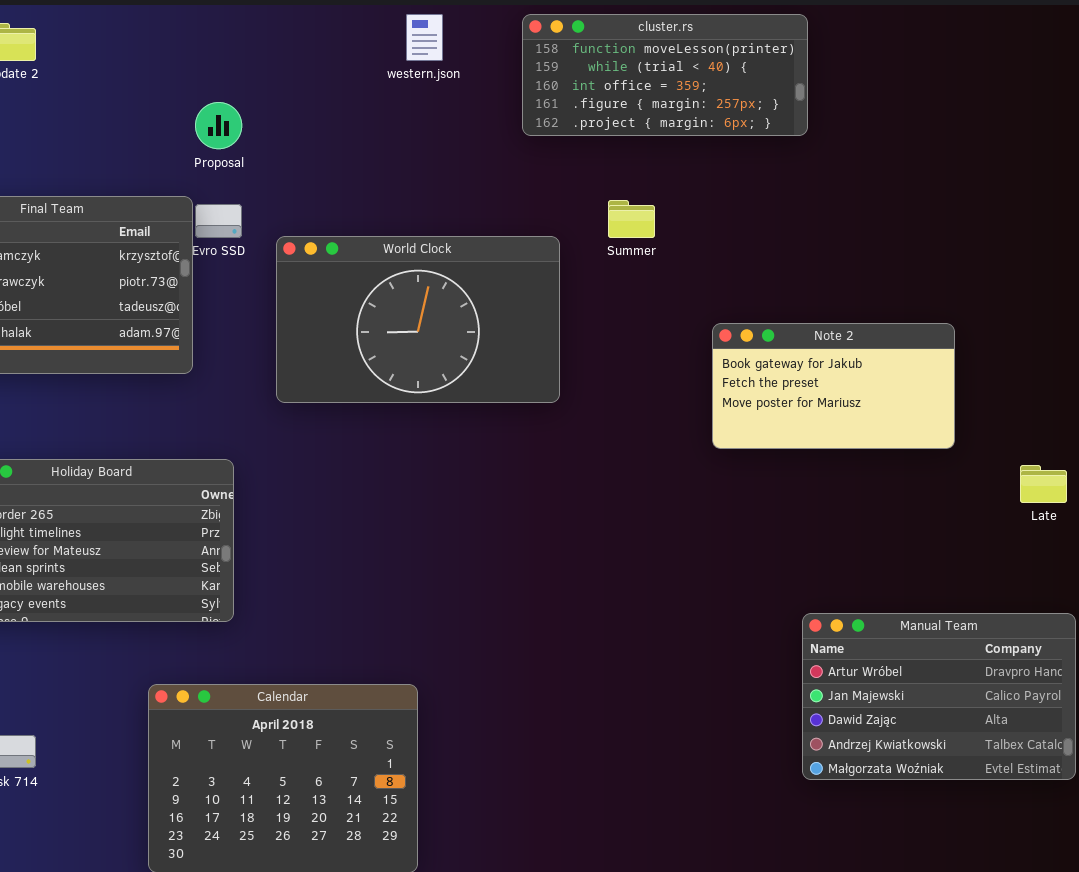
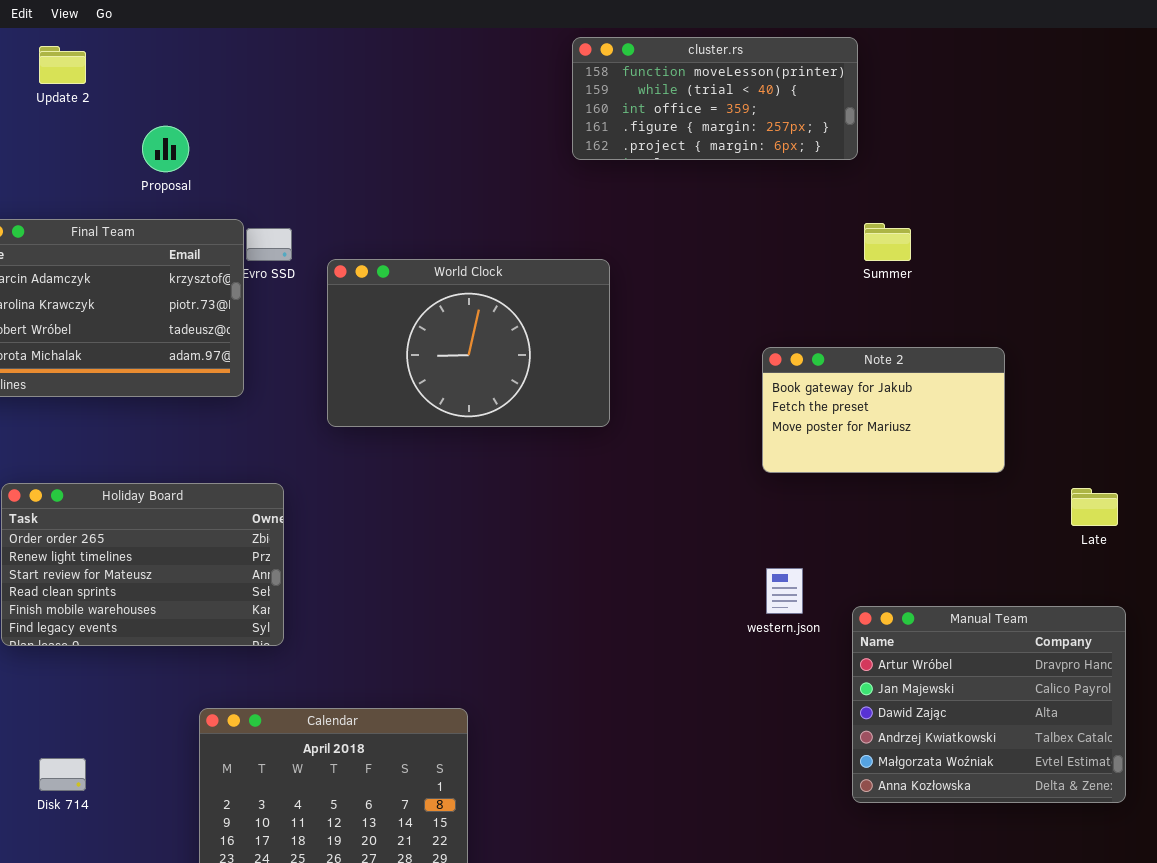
western.json: [406,14,443,61] -> [766,568,803,614], moved
Proposal: [195,102,242,149] -> [142,126,189,172], moved
Summer: [608,200,655,238] -> [864,223,911,261], moved
Manual Team: [802,613,1076,780] -> [852,606,1126,803], resized

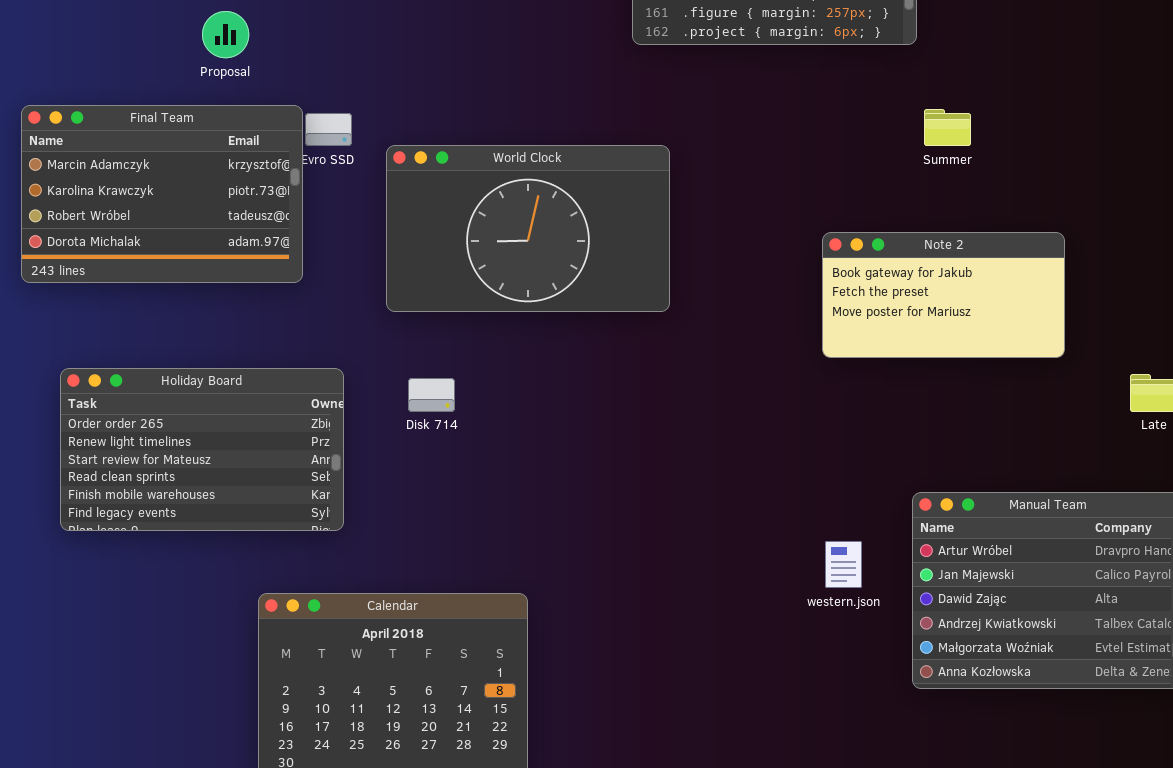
western.json: [766,568,803,614] -> [825,541,862,588], moved
Disk 714: [39,758,86,791] -> [408,378,455,412], moved

